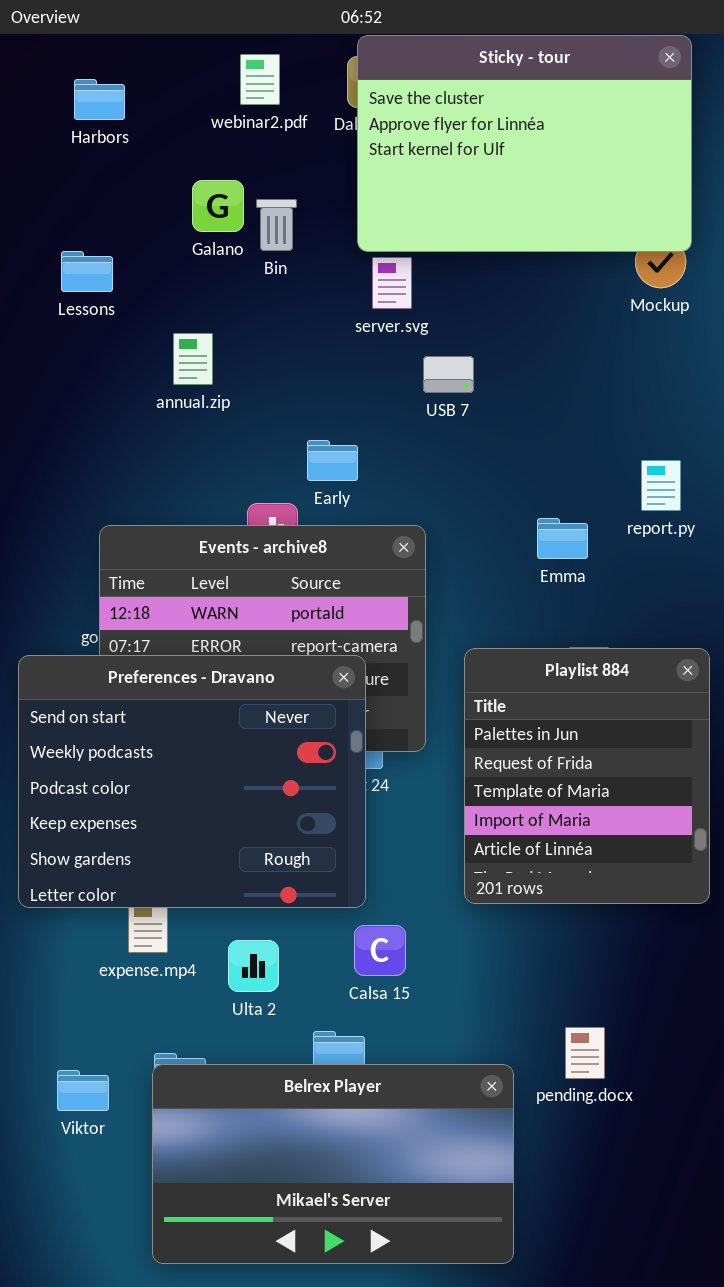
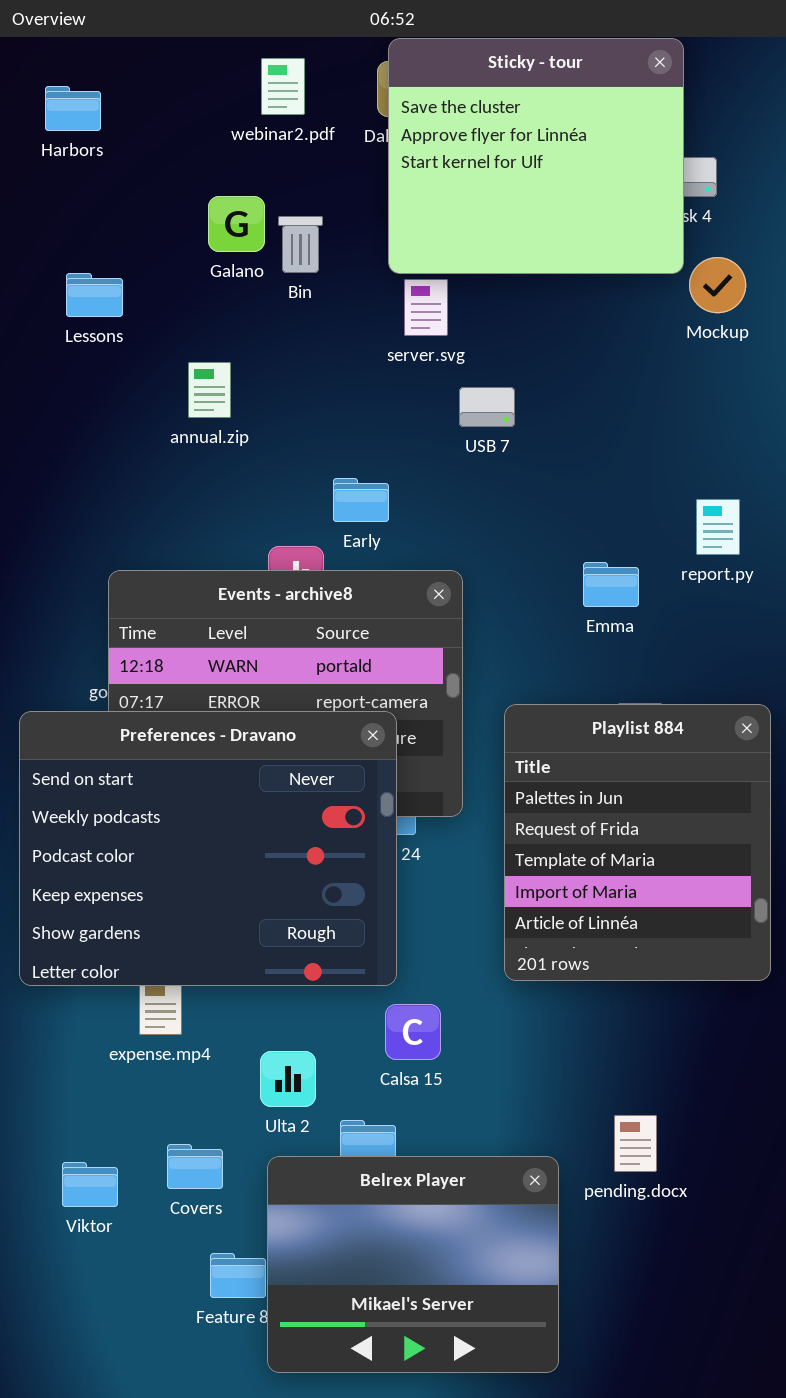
Sticky - tour: [357,35,692,252] -> [388,38,684,274], resized
Harbors: [74,79,125,120] -> [45,86,101,131], moved
Ulta 2: [228,940,279,992] -> [260,1051,316,1107], moved
Belrex Player: [152,1064,514,1264] -> [267,1156,559,1373], resized

